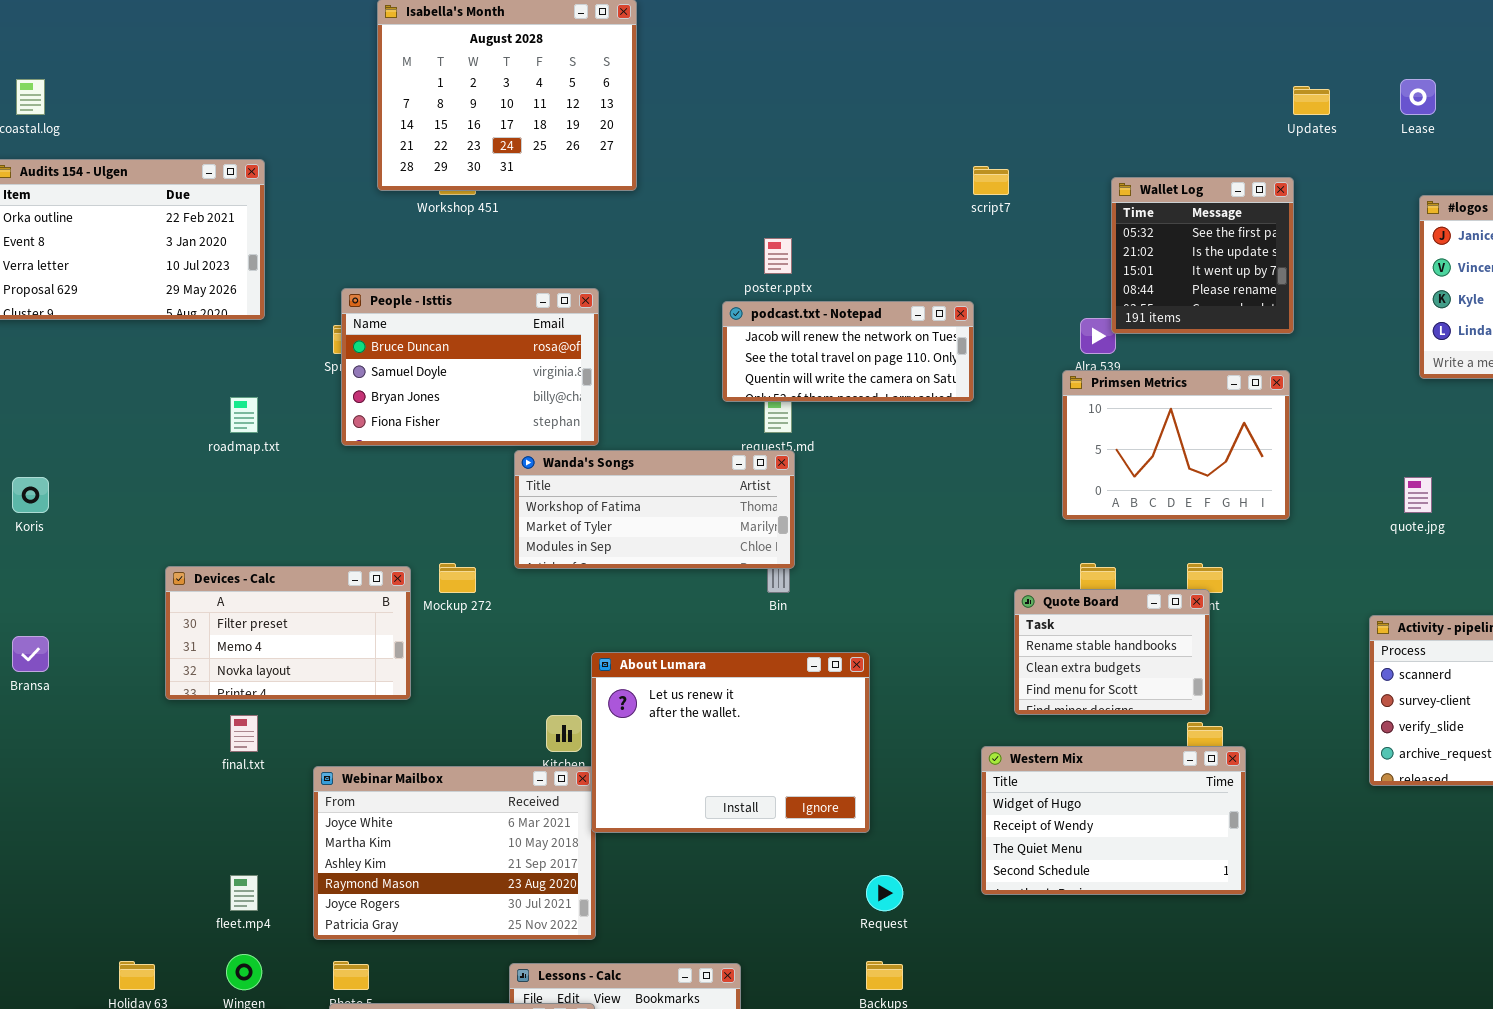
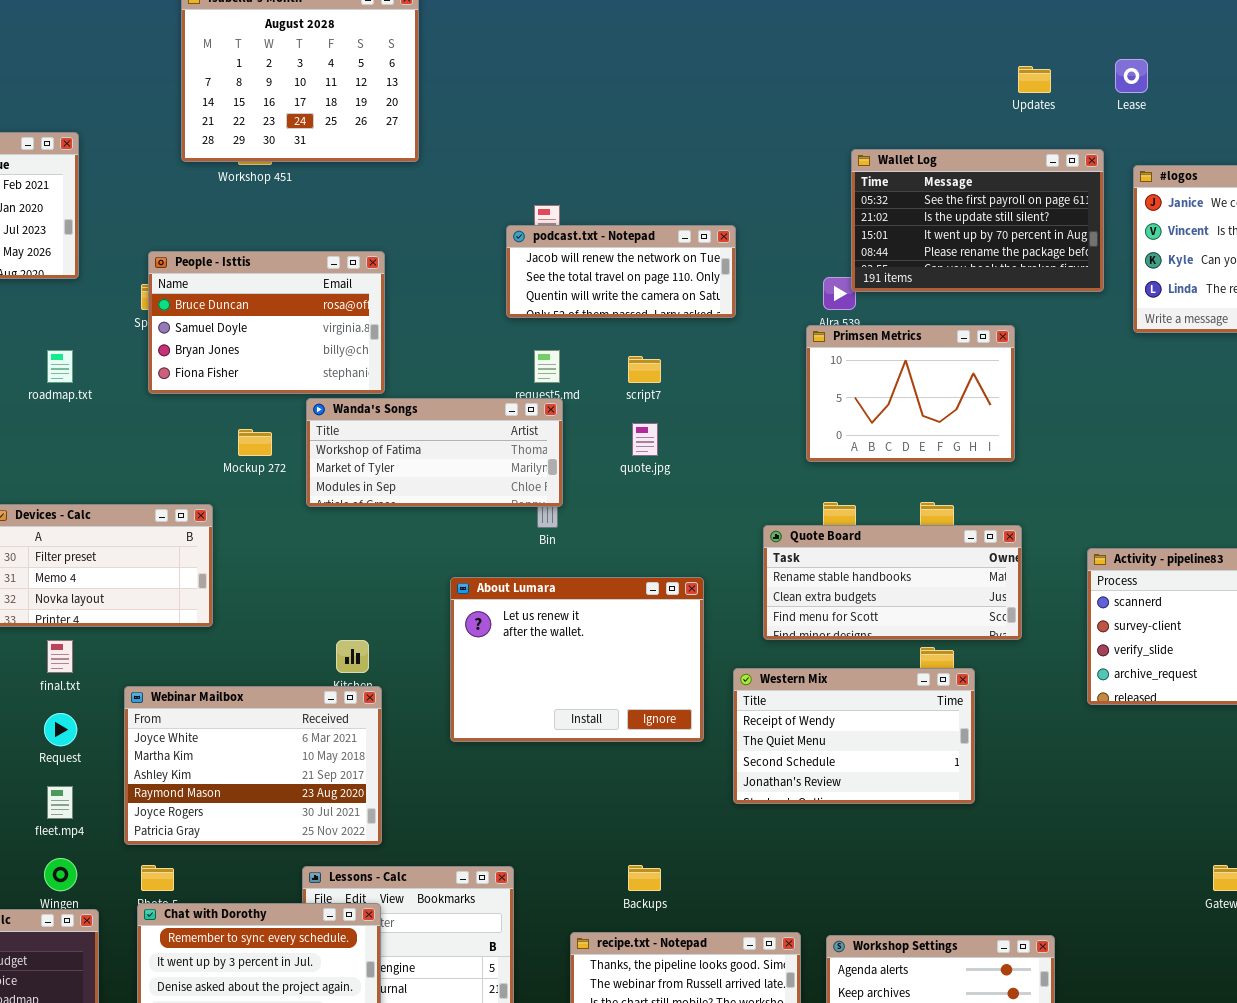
script7: [973,166,1009,195] -> [628,356,661,383], moved
Wallet Log: [1111,177,1294,334] -> [851,149,1104,292], resized
podcast.txt - Notepad: [722,301,974,402] -> [506,225,736,318], moved
quote.jpg: [1404,477,1432,513] -> [632,423,658,456], moved
Mockup 272: [439,563,476,593] -> [238,429,272,456], moved
Quote Board: [1014,589,1210,715] -> [763,525,1022,640], resized
About Lumara: [591,652,870,833] -> [450,577,704,742], moved
Western Mix: [981,746,1246,895] -> [733,668,975,804], scrolled down 1 row
Request: [866,875,903,911] -> [44,713,77,746], moved

